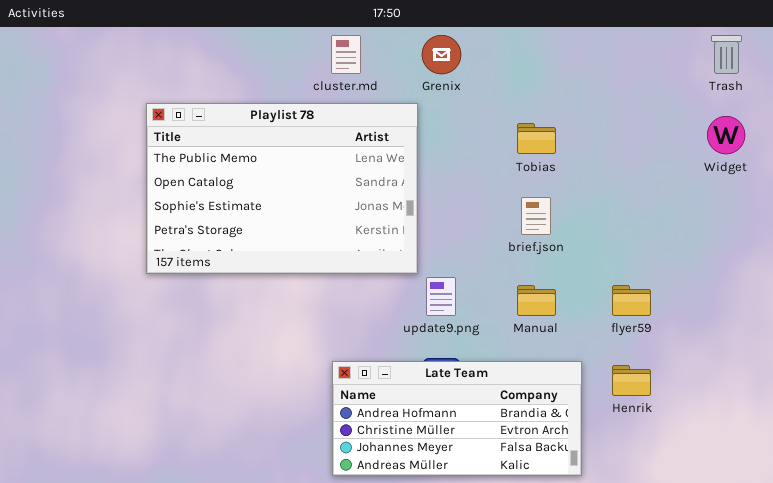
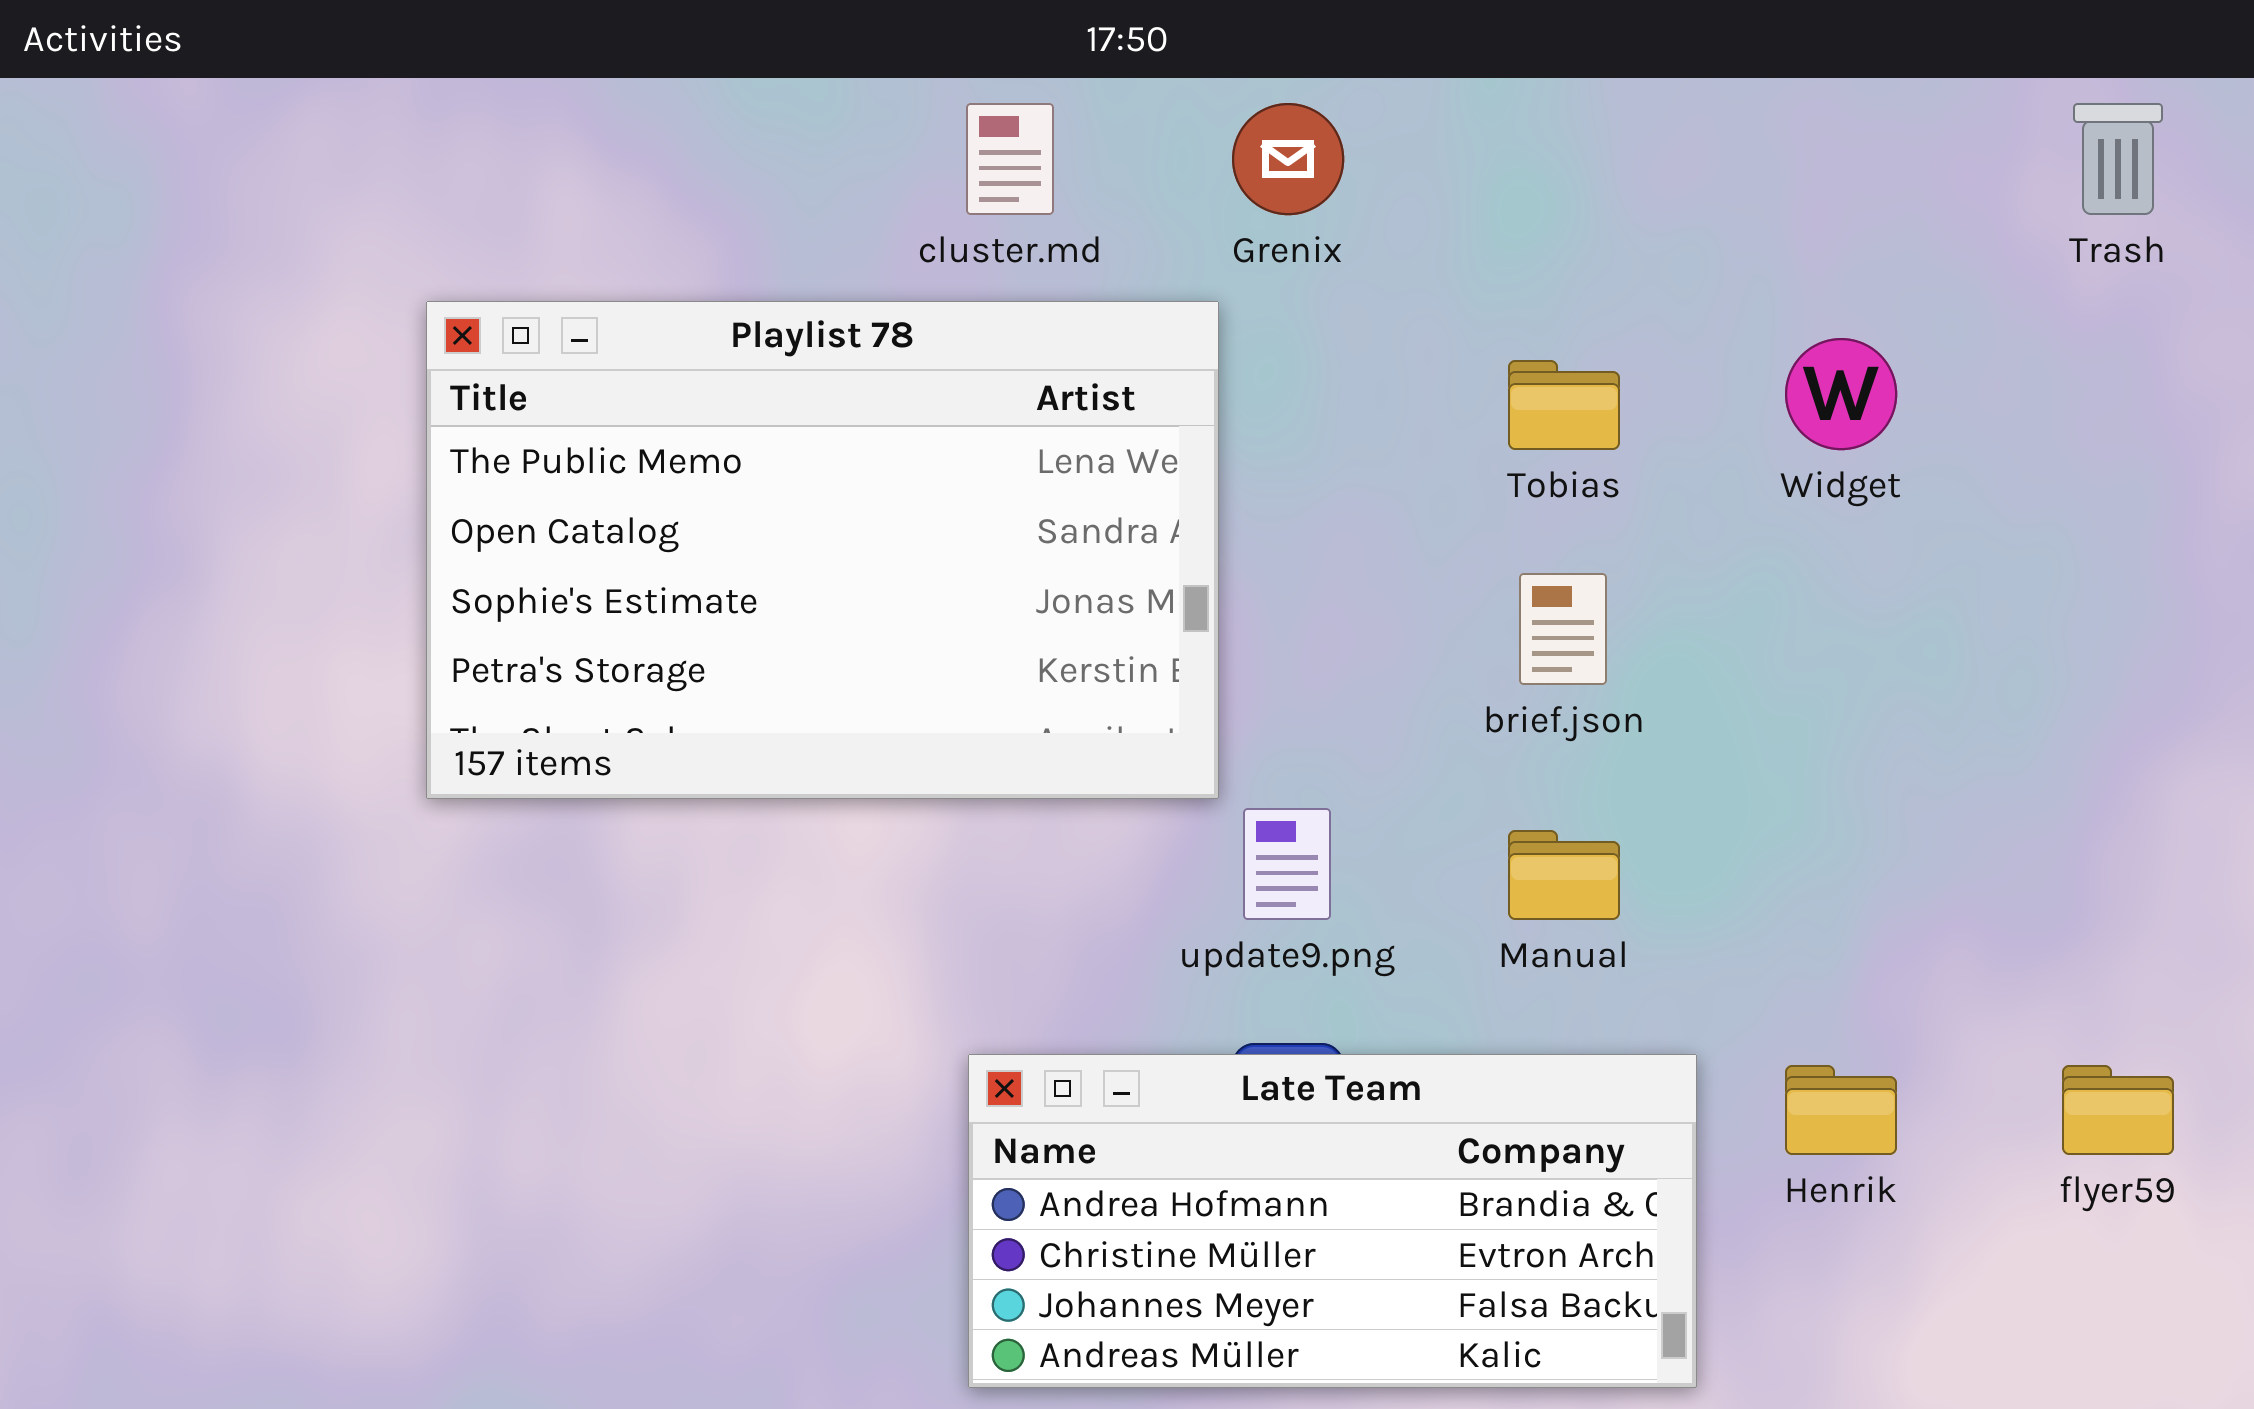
Widget: [707,116,745,154] -> [1785,338,1897,450], moved
flyer59: [612,285,651,316] -> [2062,1065,2174,1155], moved

